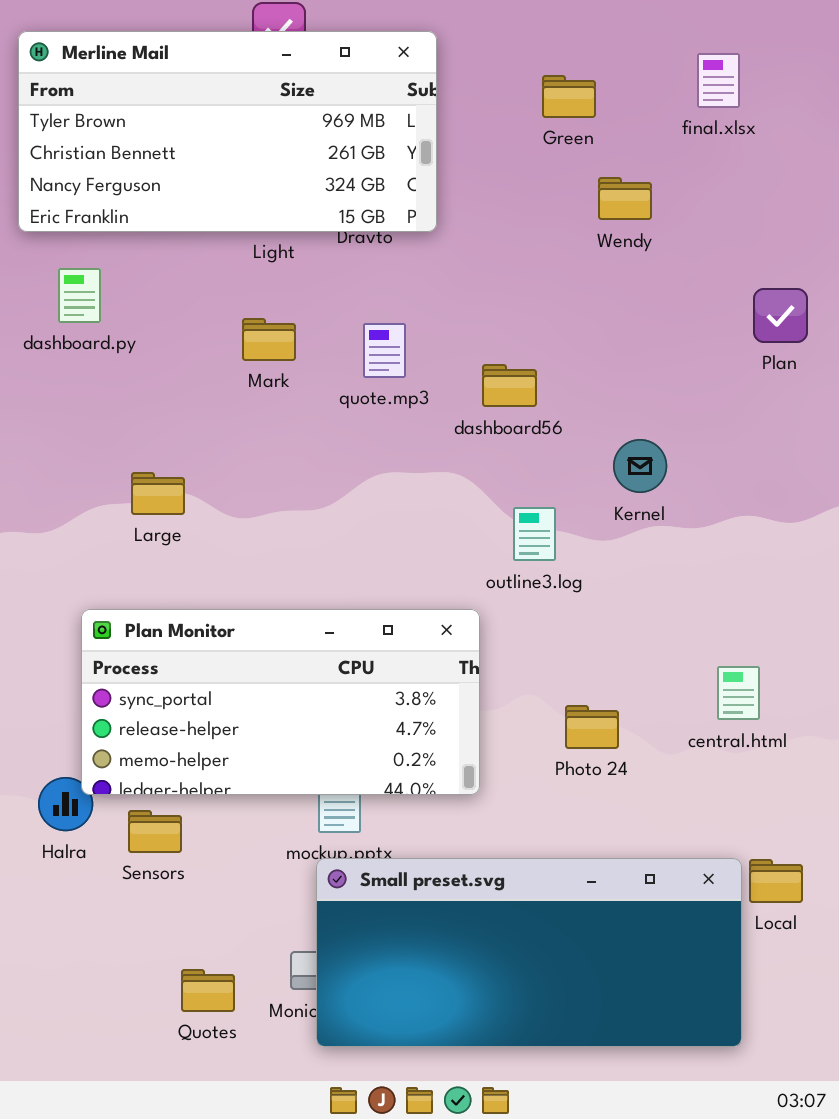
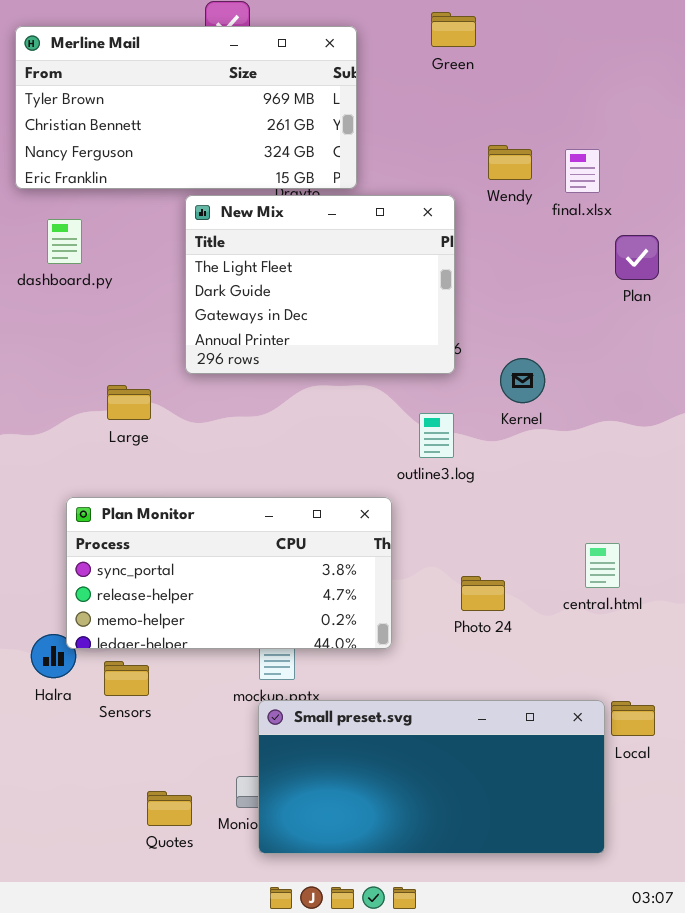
final.xlsx: [697,53,740,108] -> [565,149,600,193], moved
Green: [542,75,596,118] -> [431,12,476,47], moved
New Mix: none -> [185,195,455,374], opened

